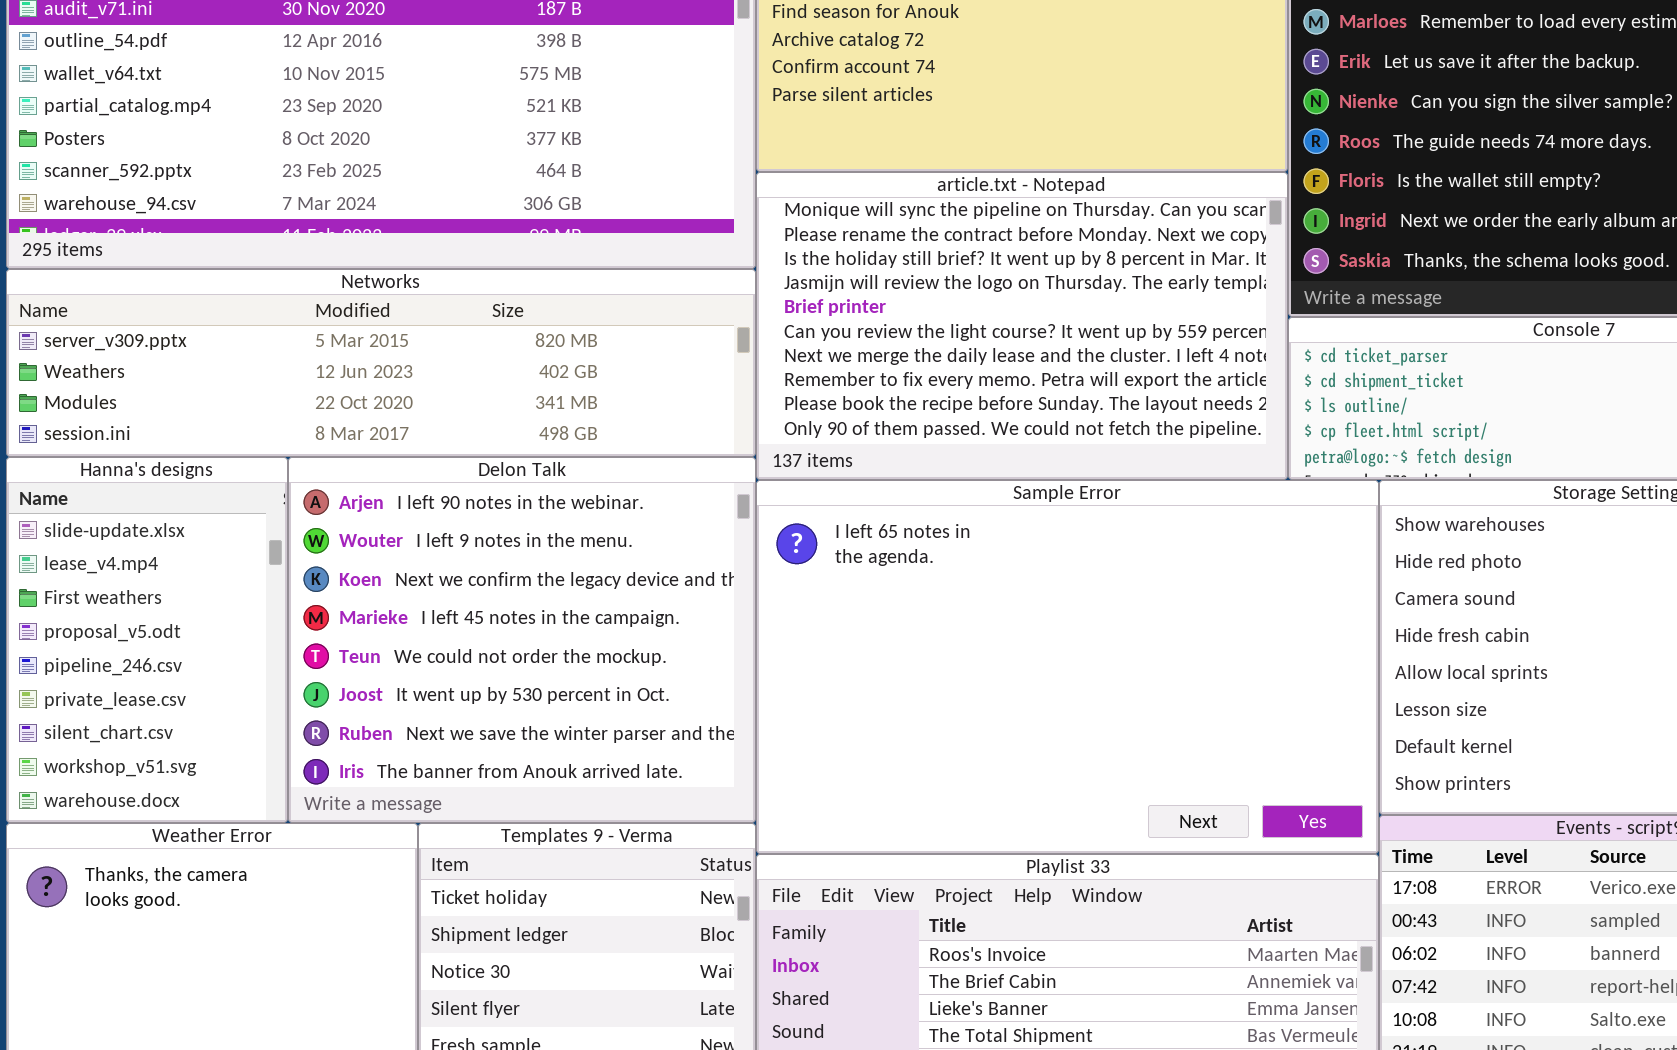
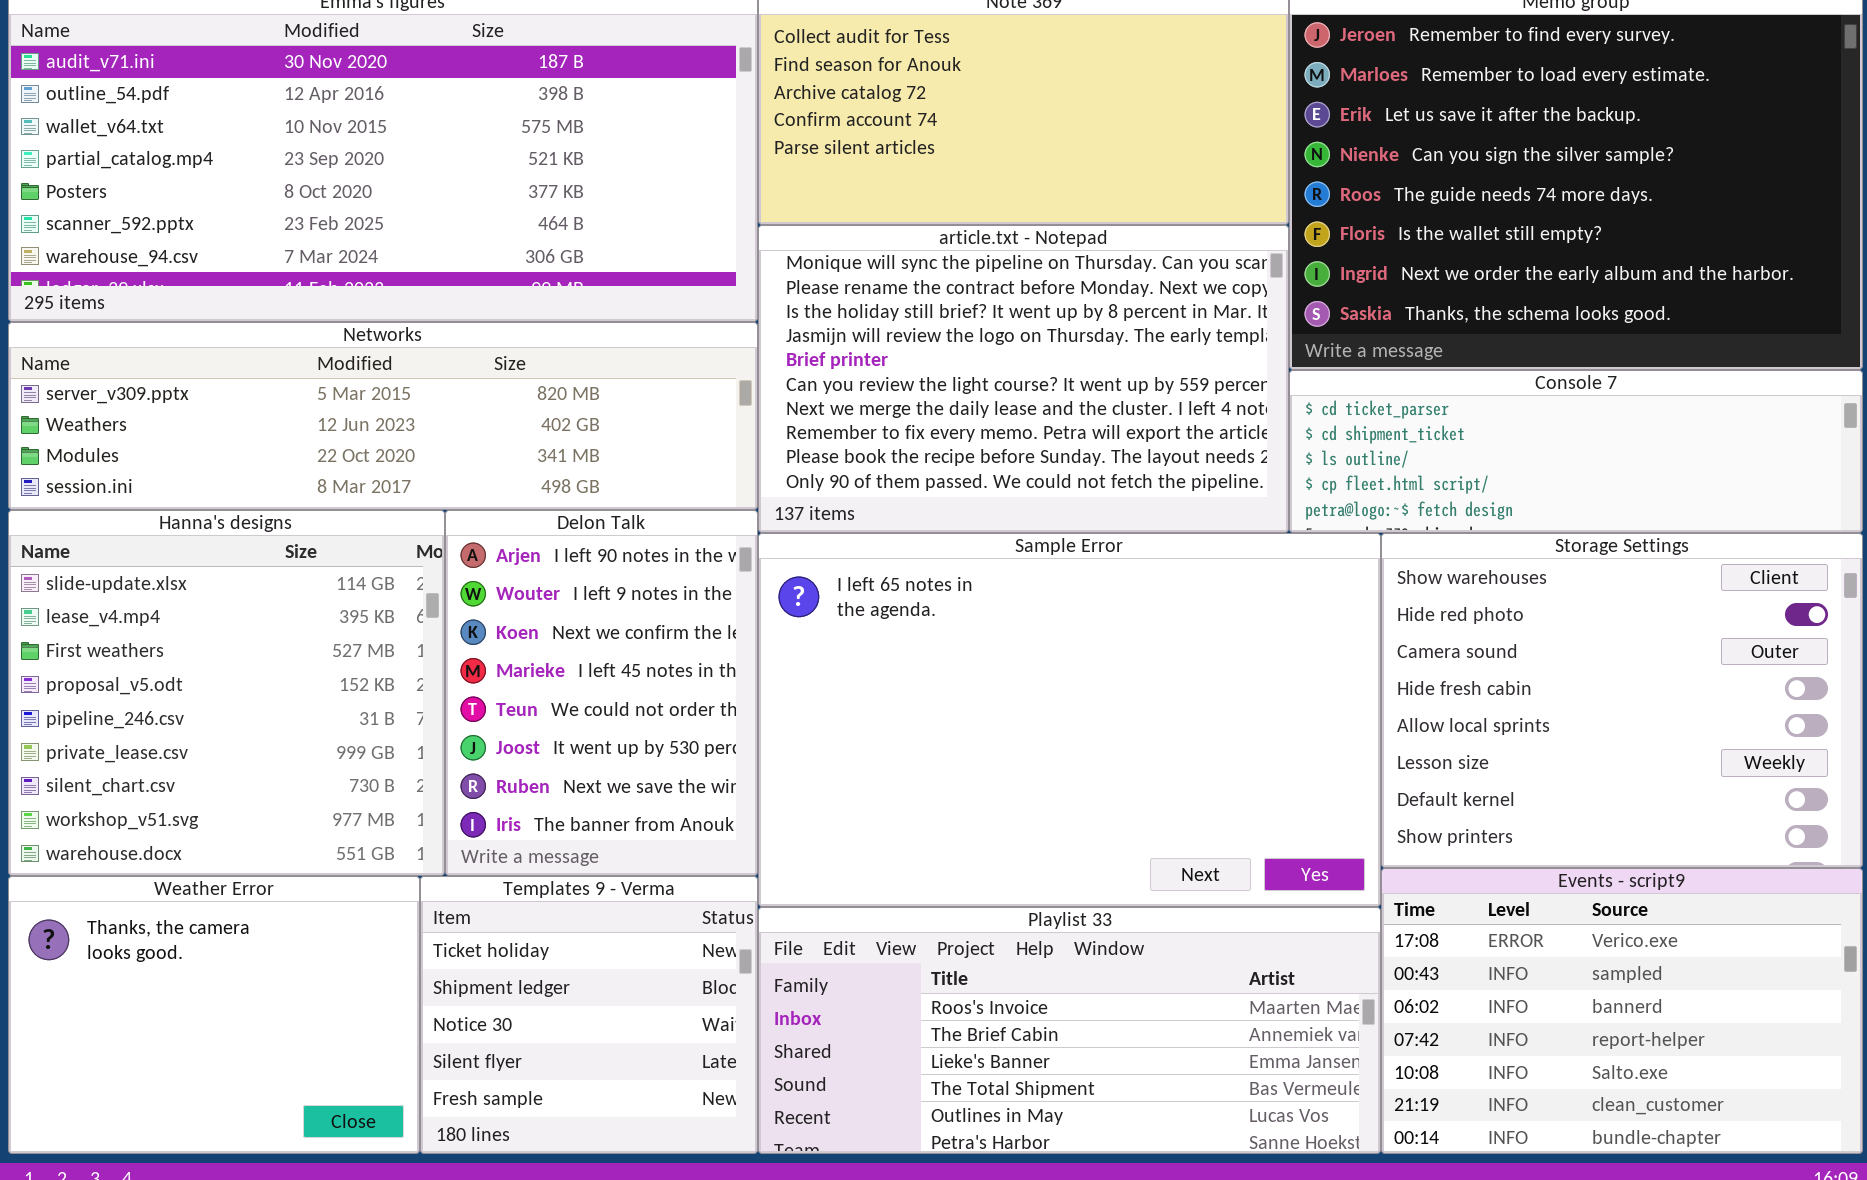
Hanna's designs: [6,457,288,823] -> [8,510,445,876], resized
Delon Talk: [288,457,756,823] -> [445,510,758,876], resized

